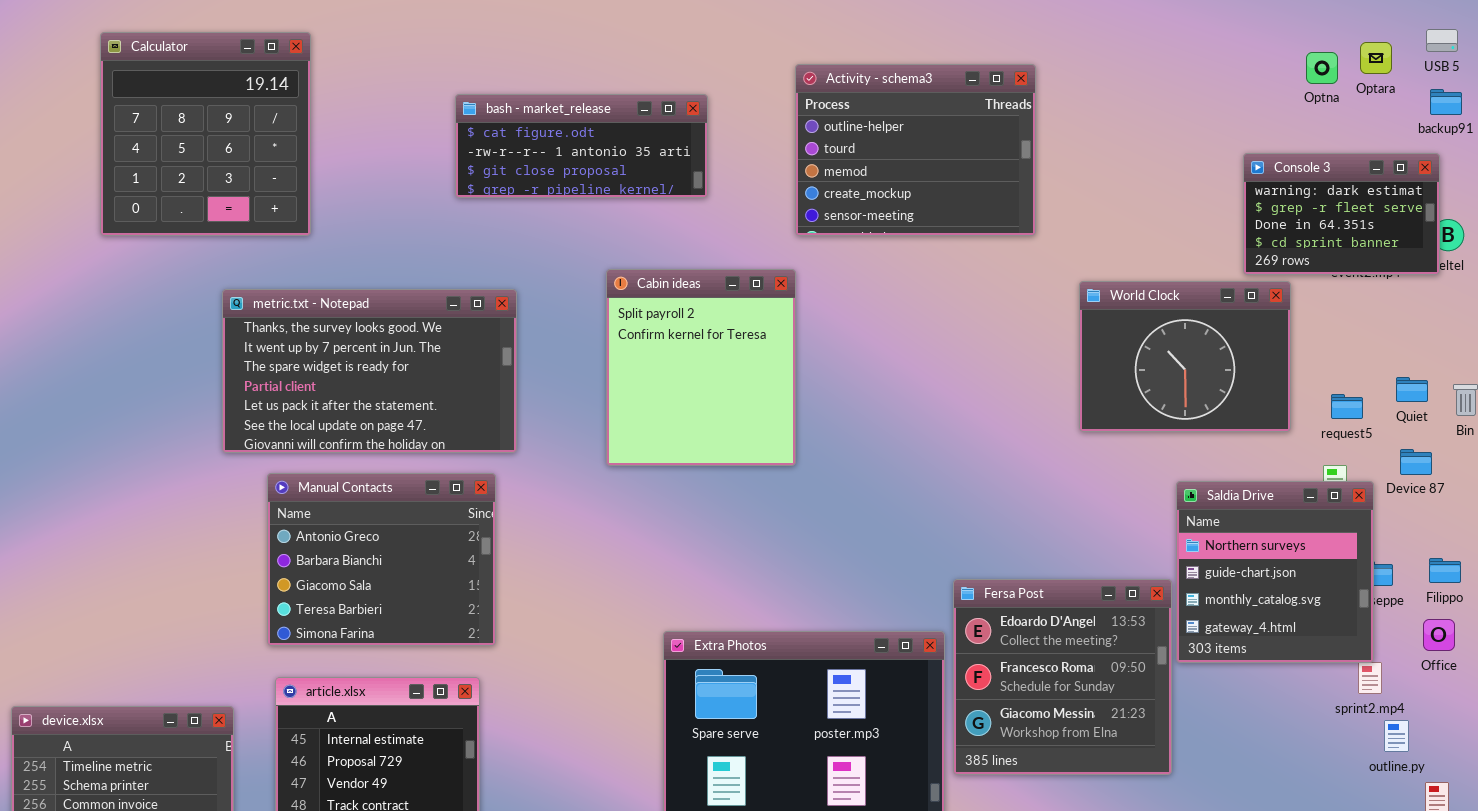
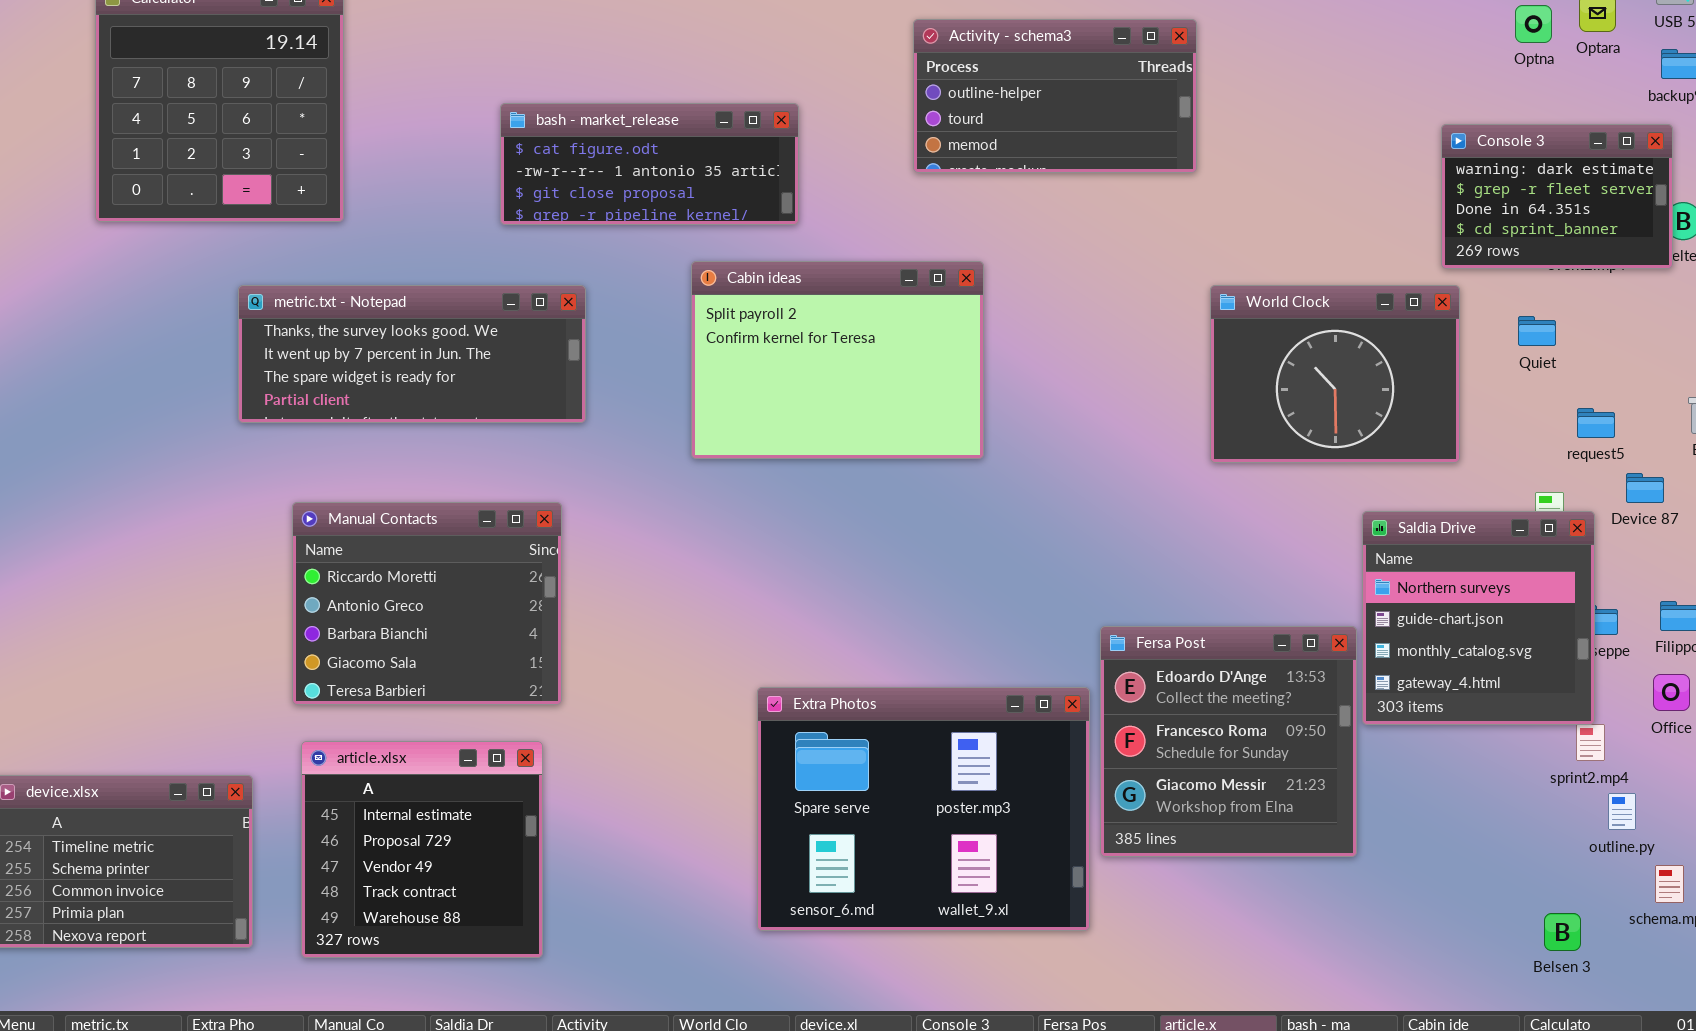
Activity - schema3: [795,64,1036,236] -> [913,19,1197,173], resized
bash - market_release: [455,94,708,198] -> [500,103,799,225], moved
Cabin ideas: [606,269,796,466] -> [691,261,984,459], resized
World Clock: [1079,281,1291,432] -> [1210,285,1460,463], moved
metric.txt - Notepad: [222,289,517,453] -> [238,285,586,423], resized
Quiet: [1396,377,1428,402] -> [1518,316,1556,346], moved
request5: [1331,394,1363,419] -> [1577,408,1615,438], moved
Manual Contacts: [267,473,496,646] -> [292,502,562,705], scrolled up 1 row

